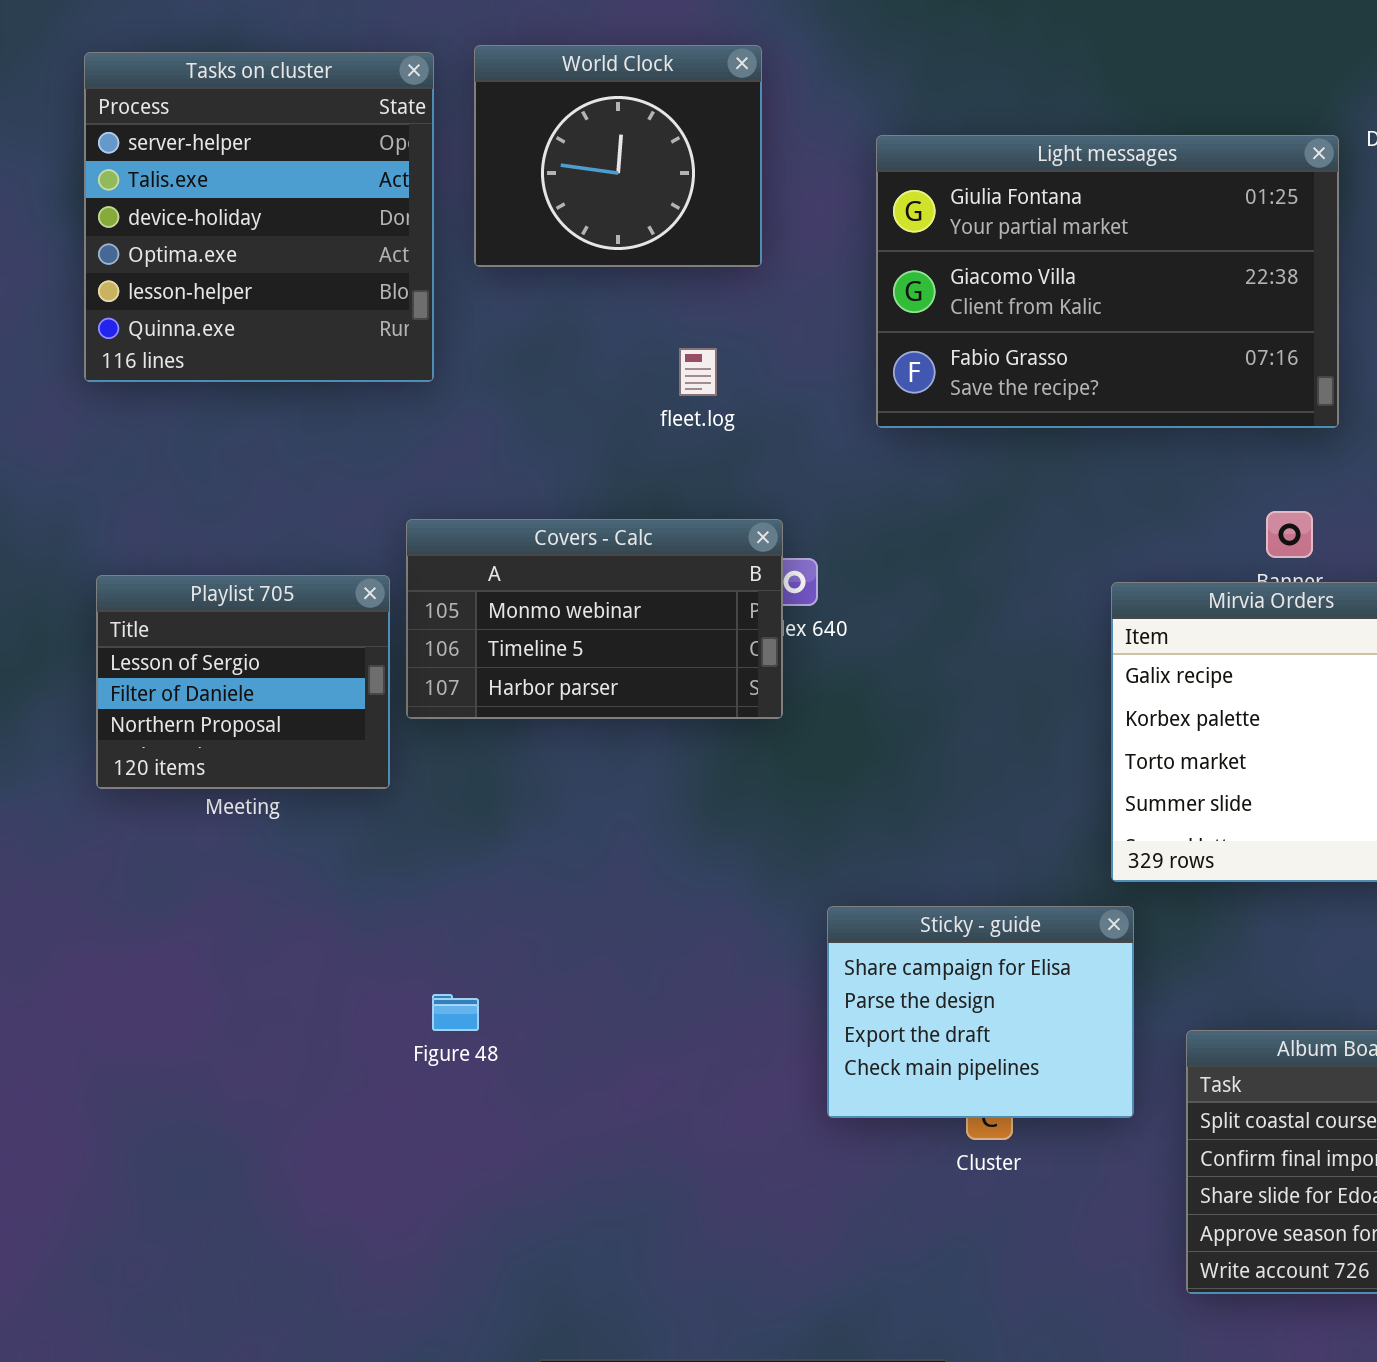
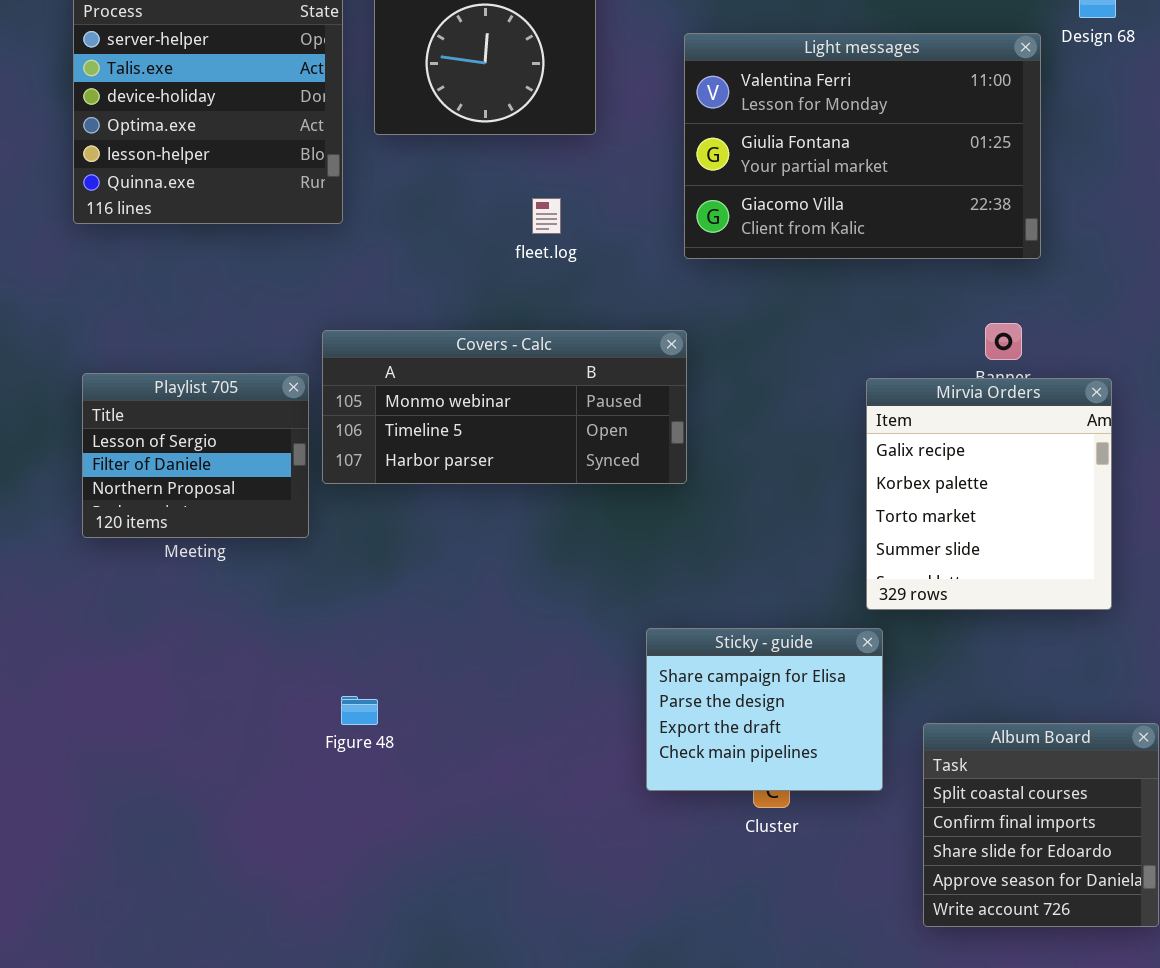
Light messages: [876,135,1339,428] -> [684,33,1041,259], scrolled up 1 row
Covers - Calc: [406,519,783,719] -> [322,330,687,484], resized

